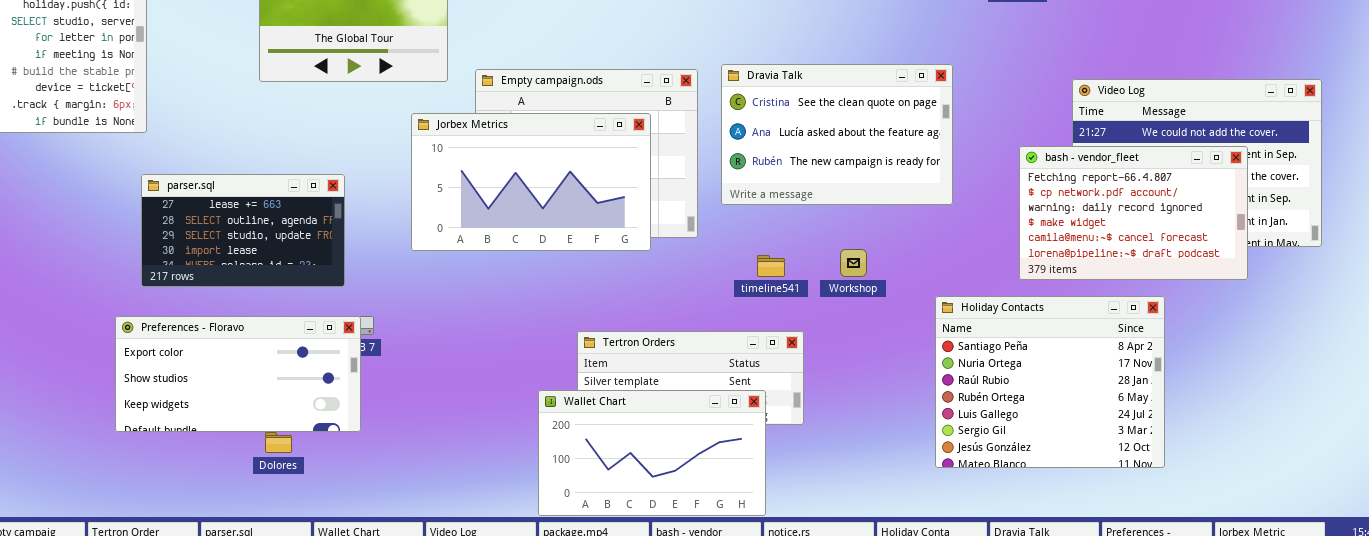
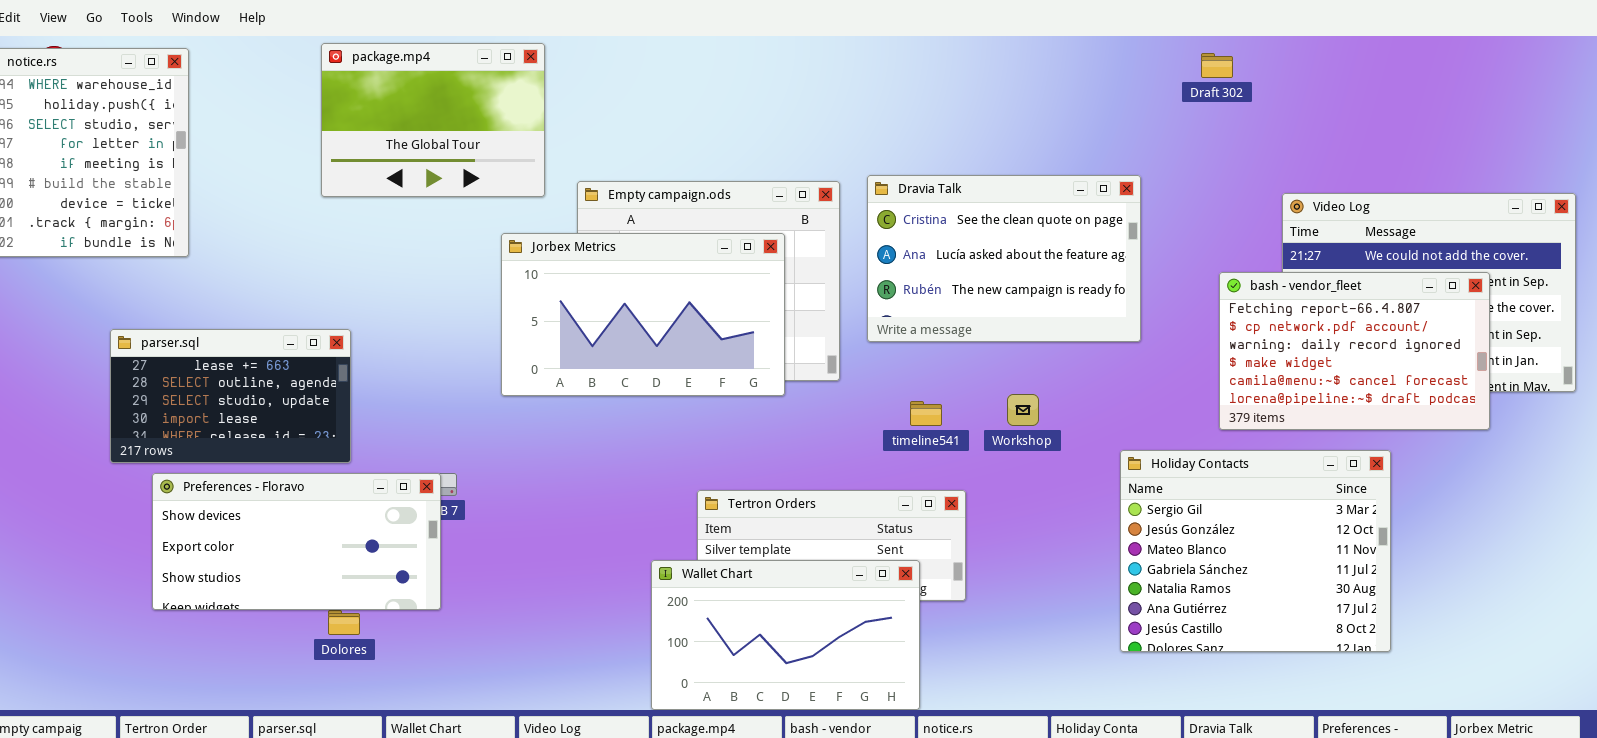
parser.sql: [141,174,345,287] -> [110,329,351,463], moved
Holiday Contacts: [935,296,1165,468] -> [1120,450,1391,652], scrolled down 5 rows
Preferences - Floravo: [115,316,361,432] -> [152,473,441,610], scrolled up 1 row

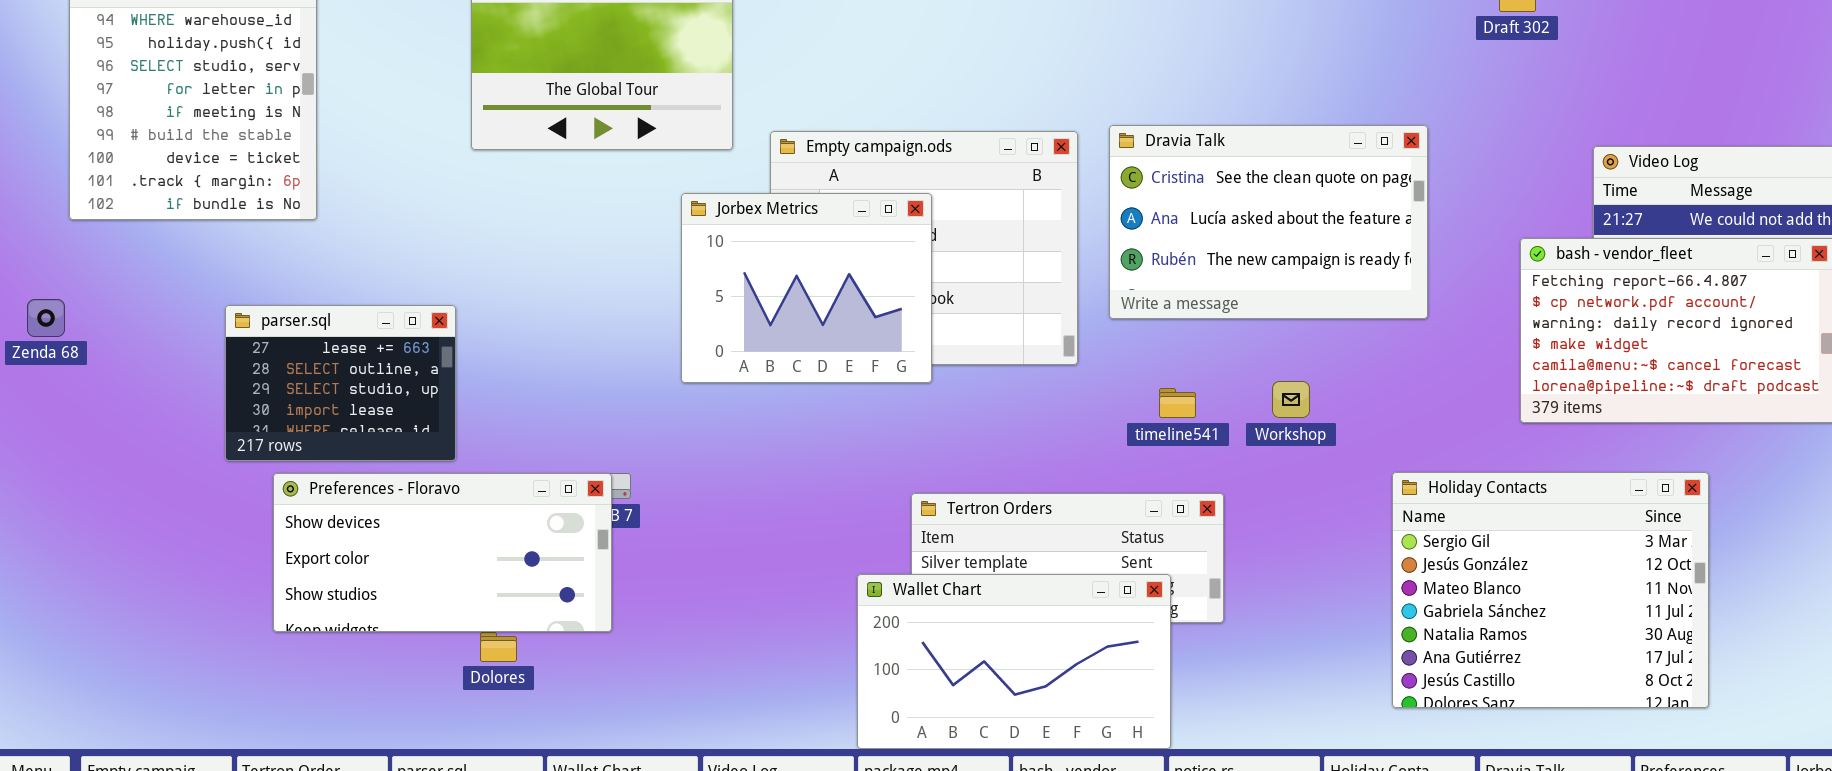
Jorbex Metrics: [501,233,785,396] -> [681,193,932,383], resized
parser.sql: [110,329,351,463] -> [225,305,456,461], resized
Holiday Contacts: [1120,450,1391,652] -> [1392,472,1709,708], moved

